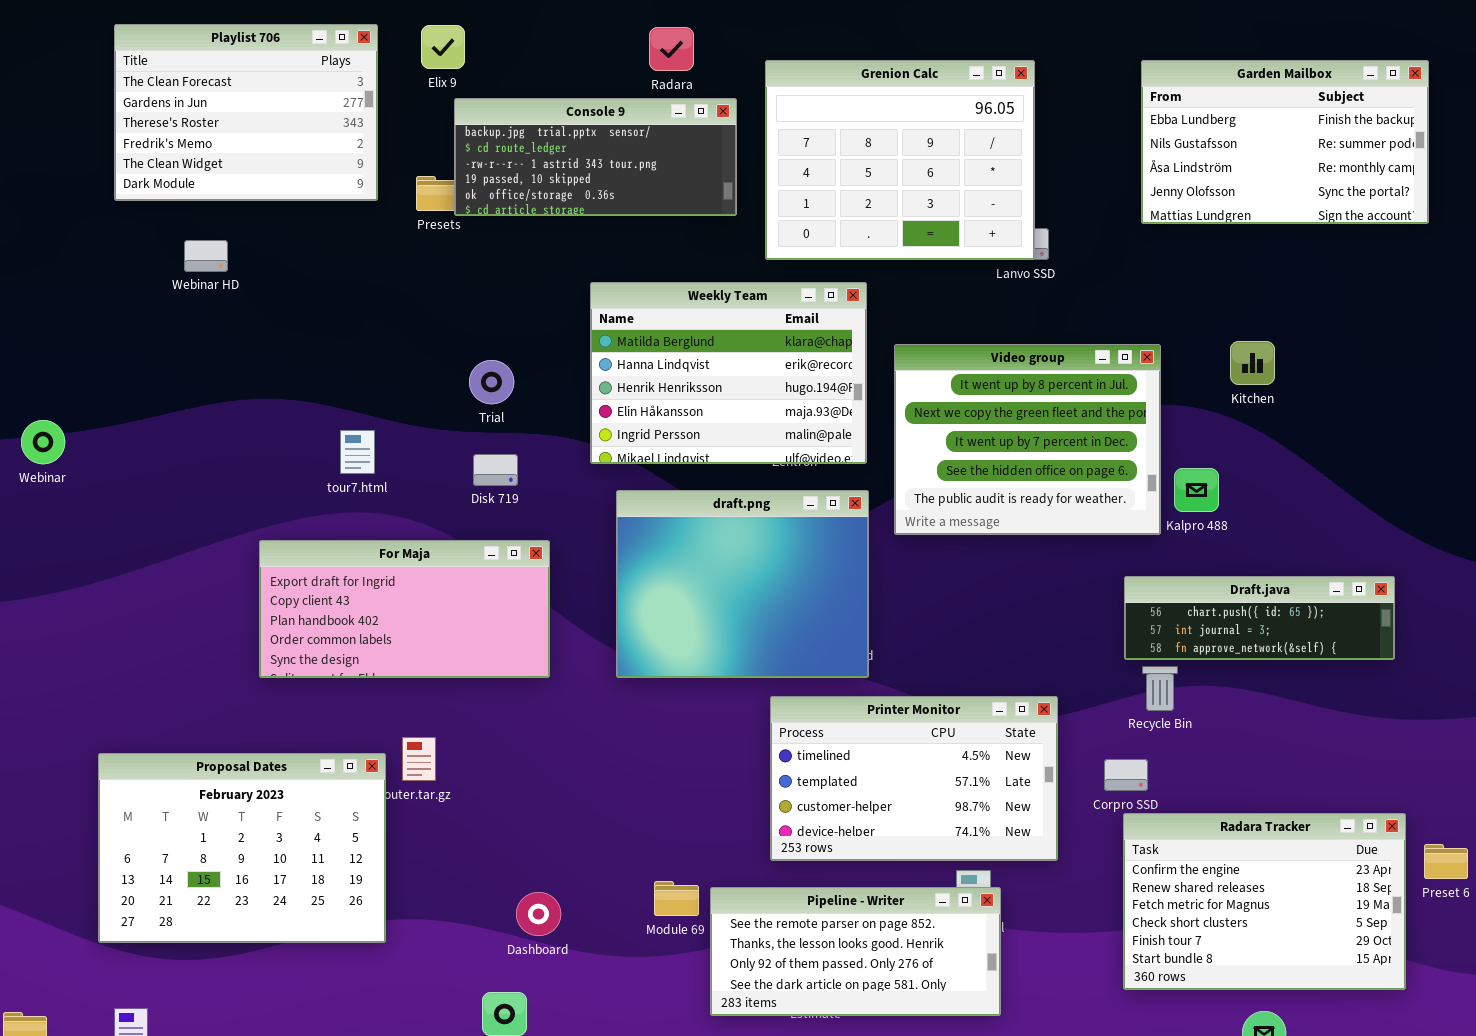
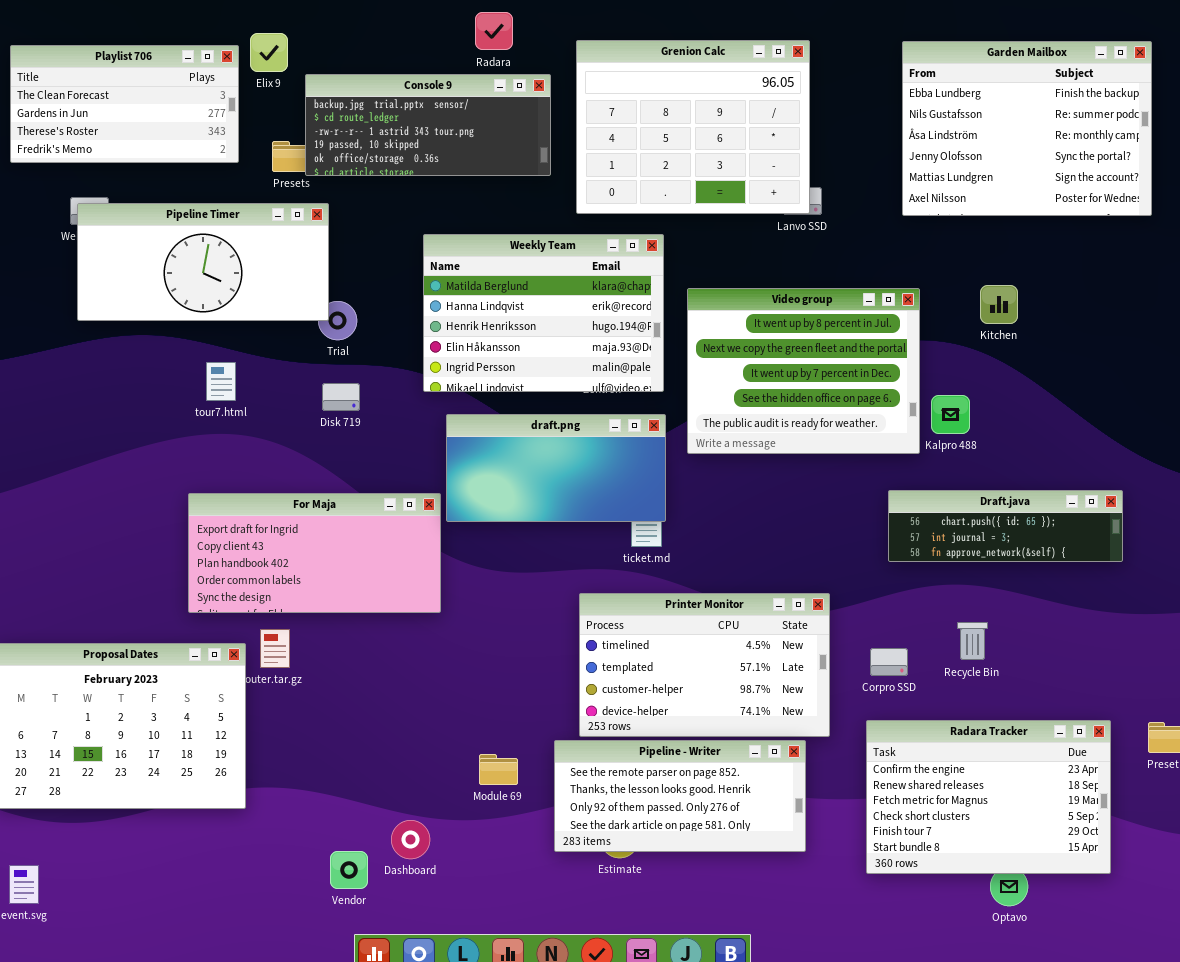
Playlist 706: [114,24,378,201] -> [10,45,239,163], resized
Elix 9: [421,25,465,69] -> [250,33,288,72], moved
Garden Mailbox: [1141,60,1429,224] -> [902,41,1152,216], resized
Pipeline Timer: none -> [77,203,329,321], opened
draft.png: [616,490,869,678] -> [446,414,666,522], resized
For Maja: [259,540,550,678] -> [188,493,441,613], moved
Recycle Bin: [1142,666,1178,711] -> [957,622,988,660], moved
Radara Tracker: [1123,813,1406,990] -> [866,720,1111,874], moved
Pipeline - Writer: [710,887,1001,1016] -> [554,740,806,852], moved
Dashboard: [516,892,561,936] -> [391,820,430,859], moved

